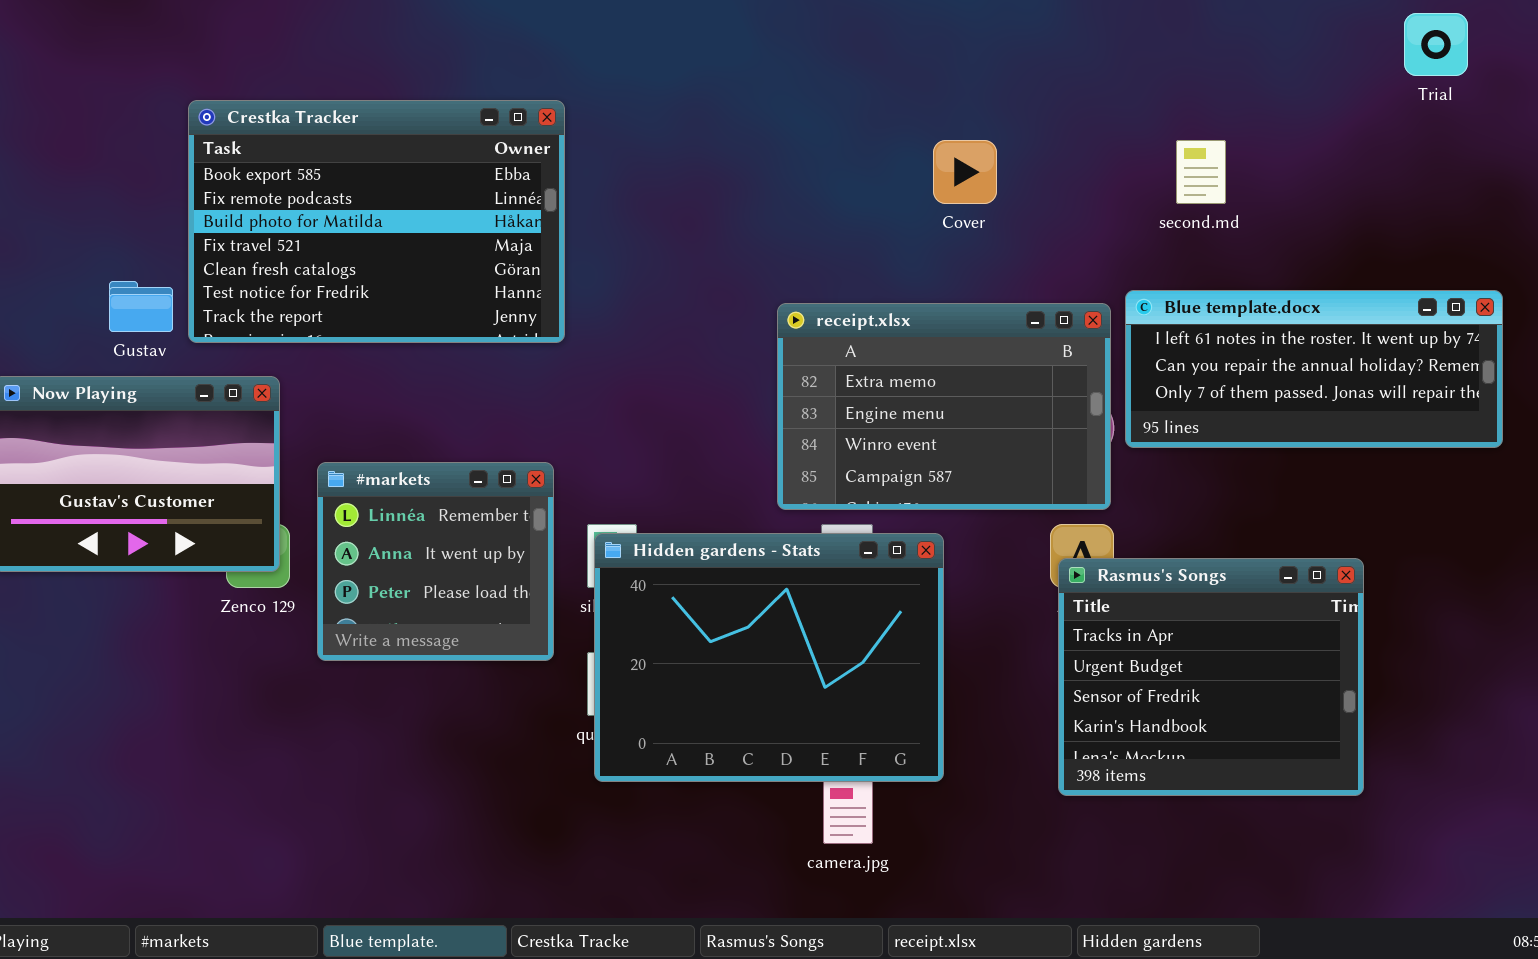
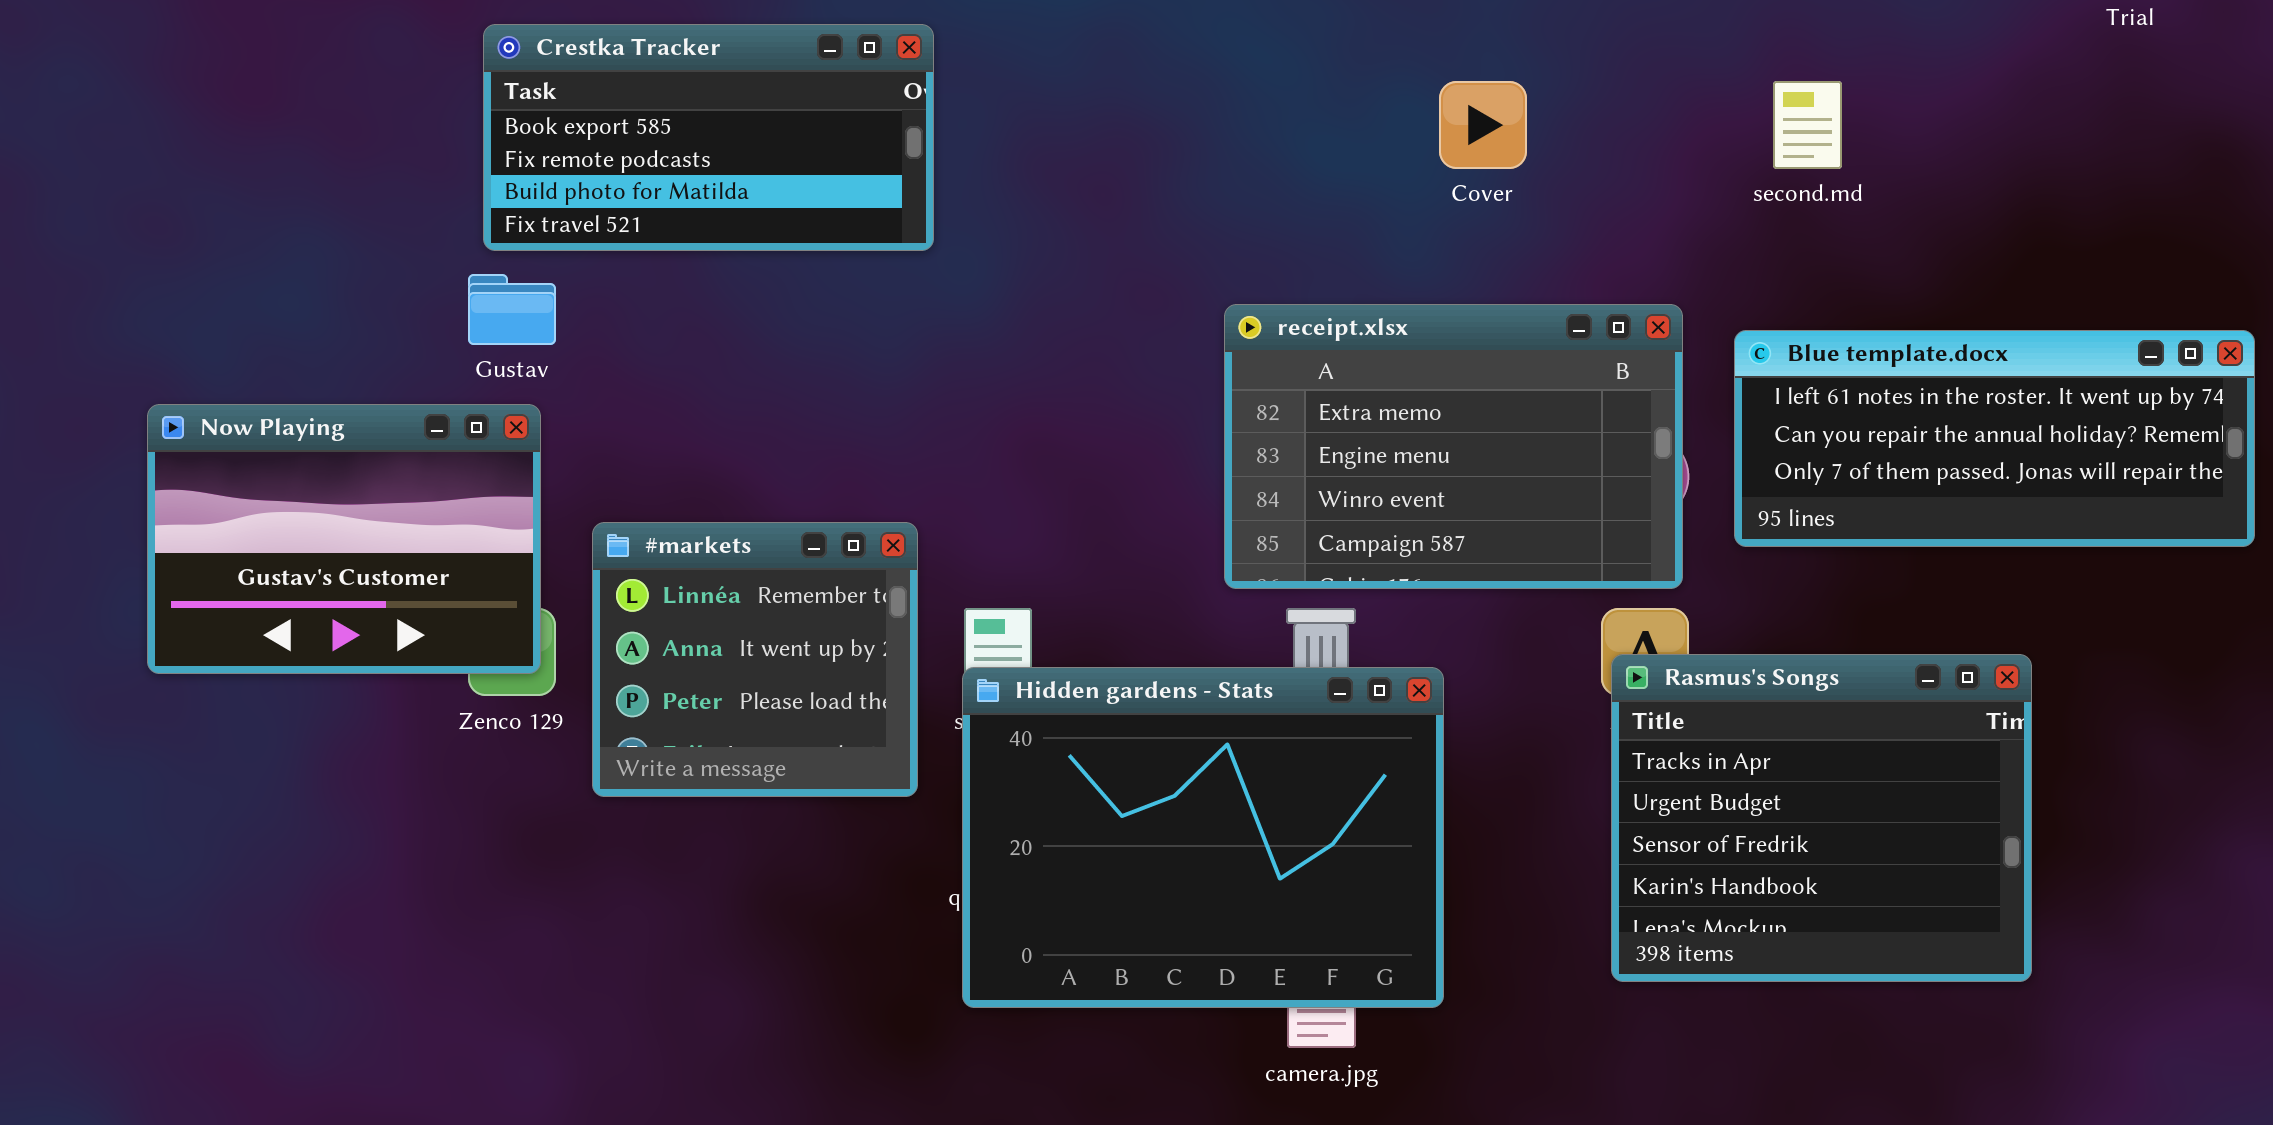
Crestka Tracker: [188,100,565,343] -> [483,24,934,251], resized
Gustav: [109,281,173,332] -> [468,274,556,345], moved
Blue template.docx: [1125,290,1503,448] -> [1734,330,2255,547], moved
Hidden gardens - Stats: [594,533,944,782] -> [962,667,1444,1008], moved

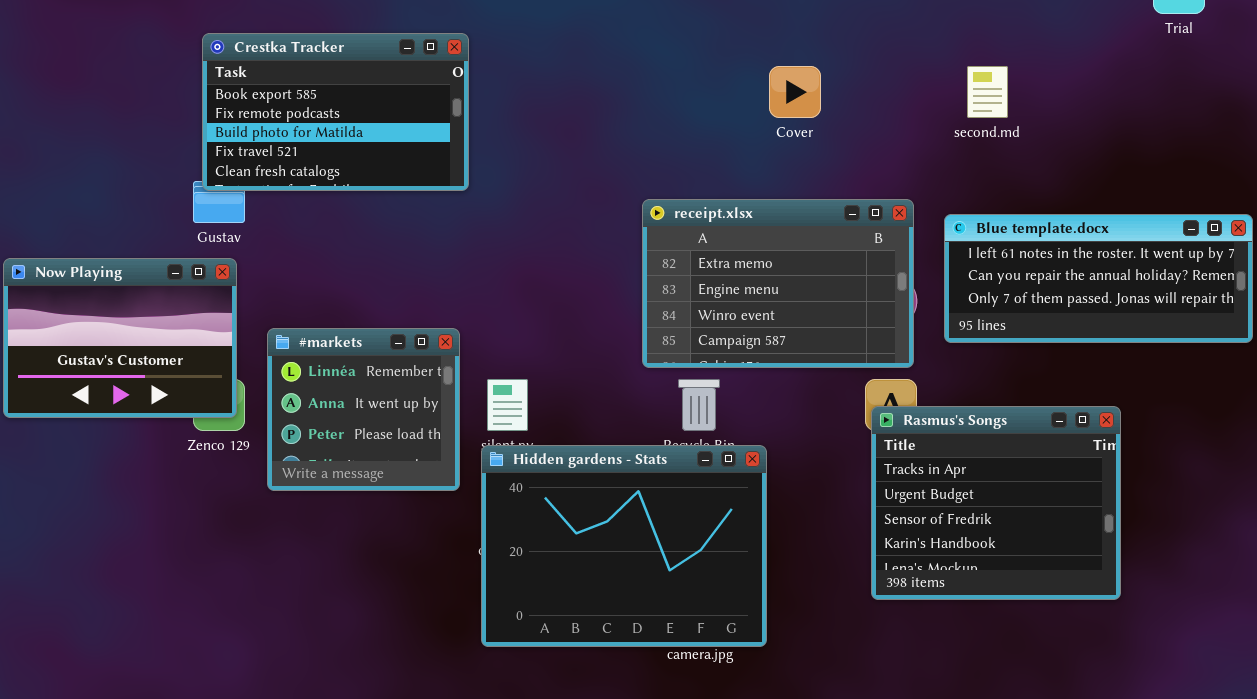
Crestka Tracker: [483,24,934,251] -> [202,33,469,191], resized
Hidden gardens - Stats: [962,667,1444,1008] -> [481,445,767,647], moved

